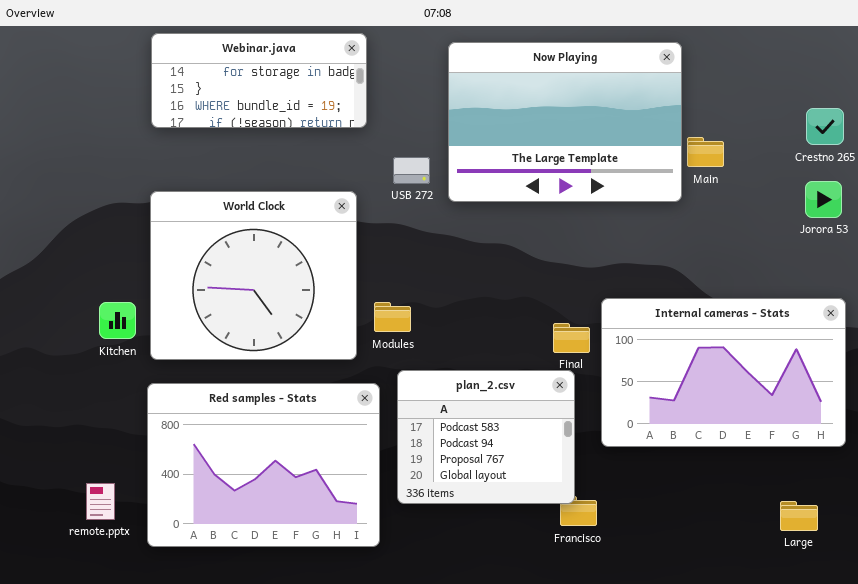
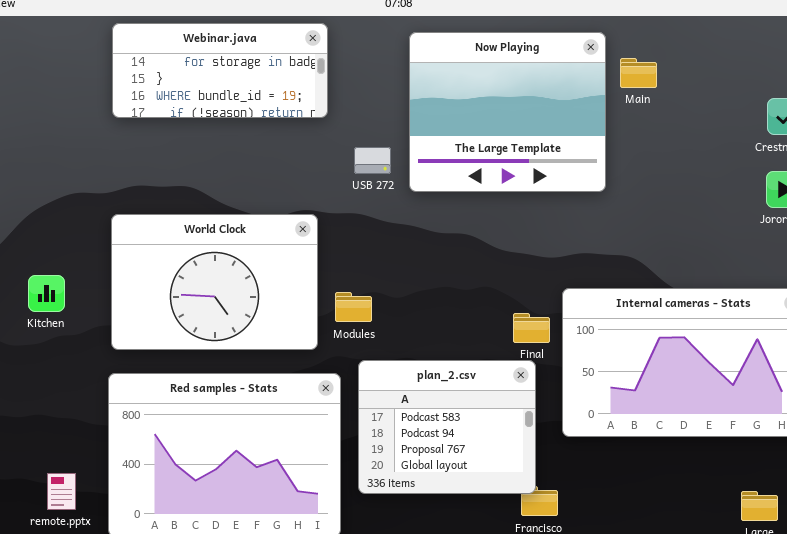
Now Playing: [448,42,682,202] -> [409,32,606,192], resized
Main: [687,137,724,167] -> [620,58,657,88], moved
World Clock: [150,191,357,360] -> [111,214,318,350], resized
Kitchen: [99,302,136,339] -> [28,275,65,312], moved

